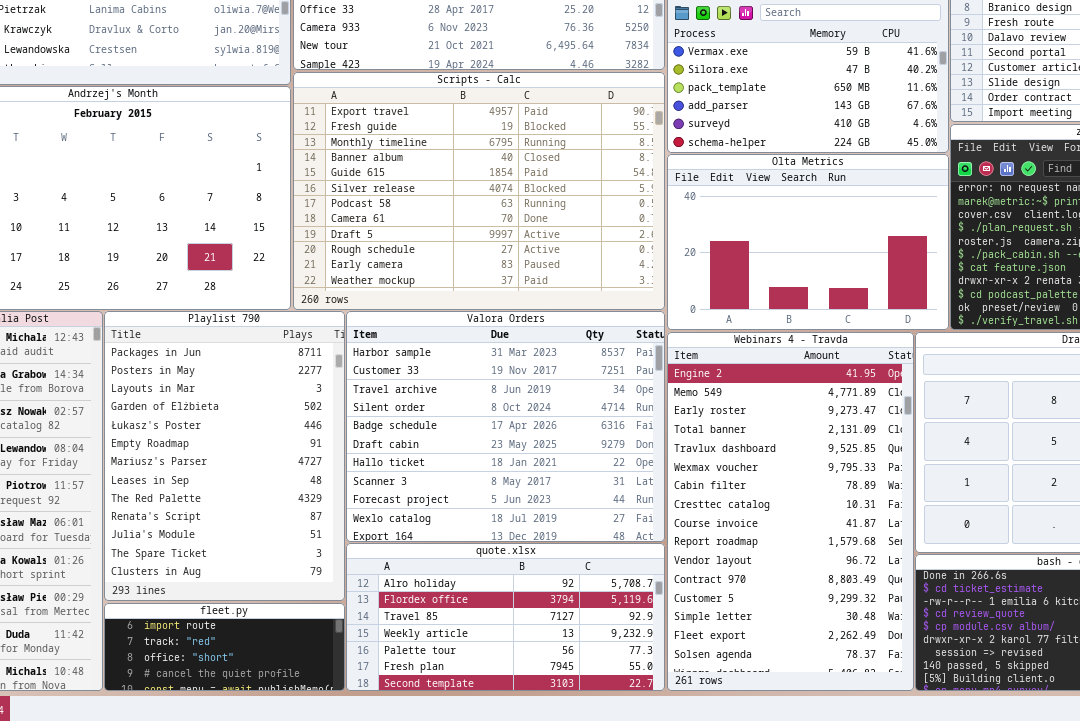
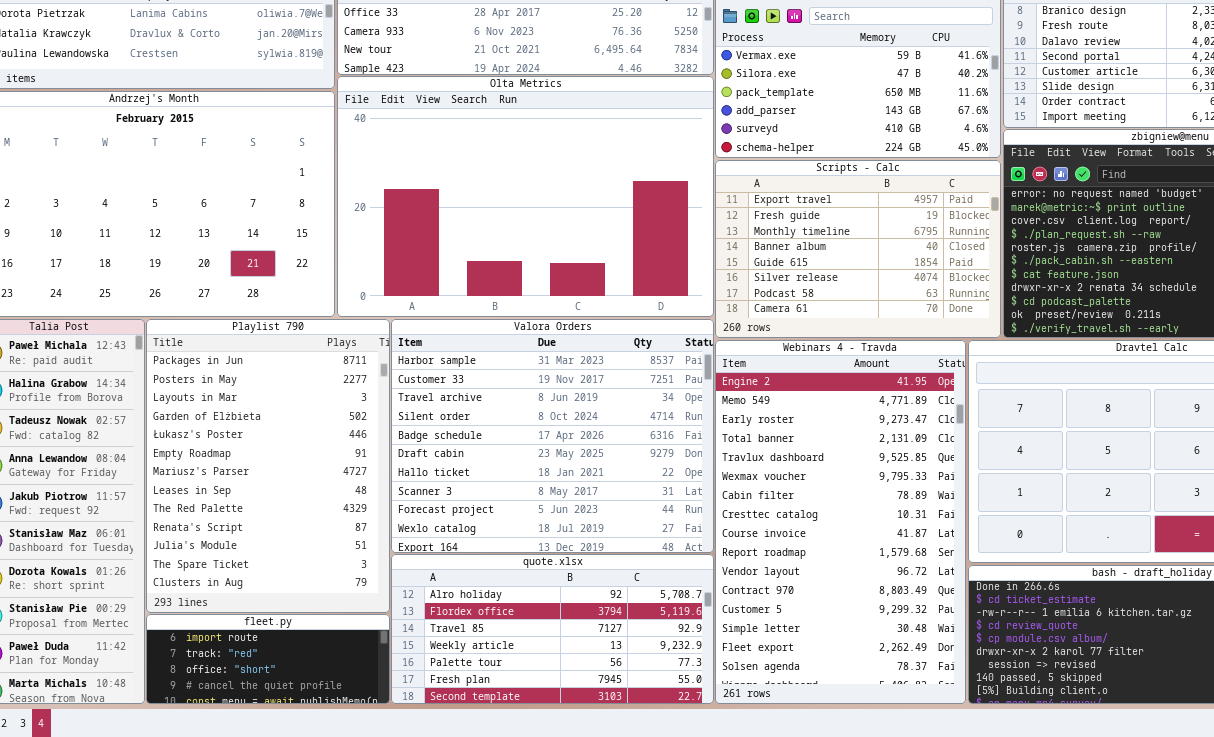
Scripts - Calc: [293,72,665,310] -> [715,160,1001,338], moved, resized
Olta Metrics: [667,154,949,330] -> [337,76,714,317], moved, resized

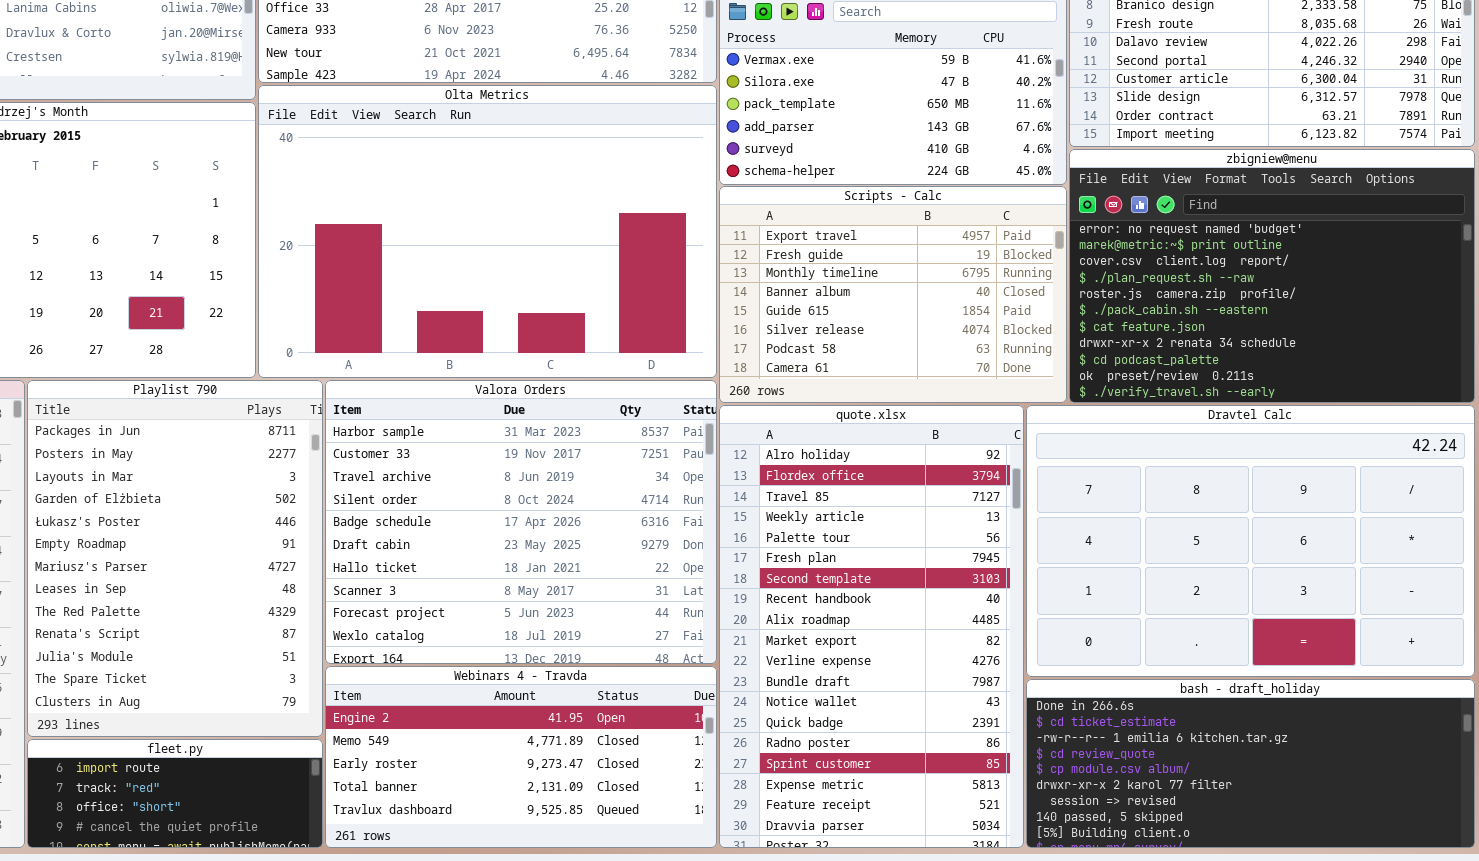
Webinars 4 - Travda: [715,340,966,704] -> [325,666,717,848], moved, resized
quote.xlsx: [391,554,714,704] -> [719,405,1024,848], moved, resized

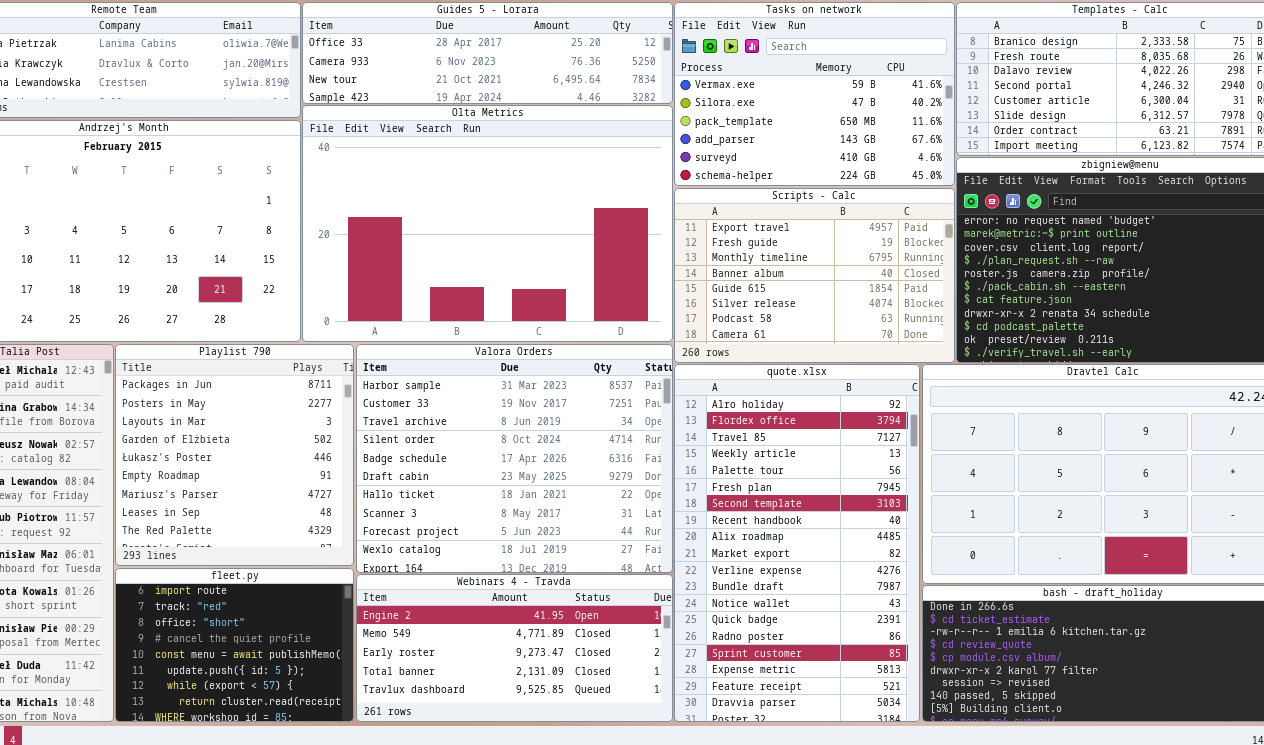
Playlist 790: [27,380,323,737] -> [115,344,354,566], resized
fleet.py: [27,739,323,848] -> [115,568,354,722], resized

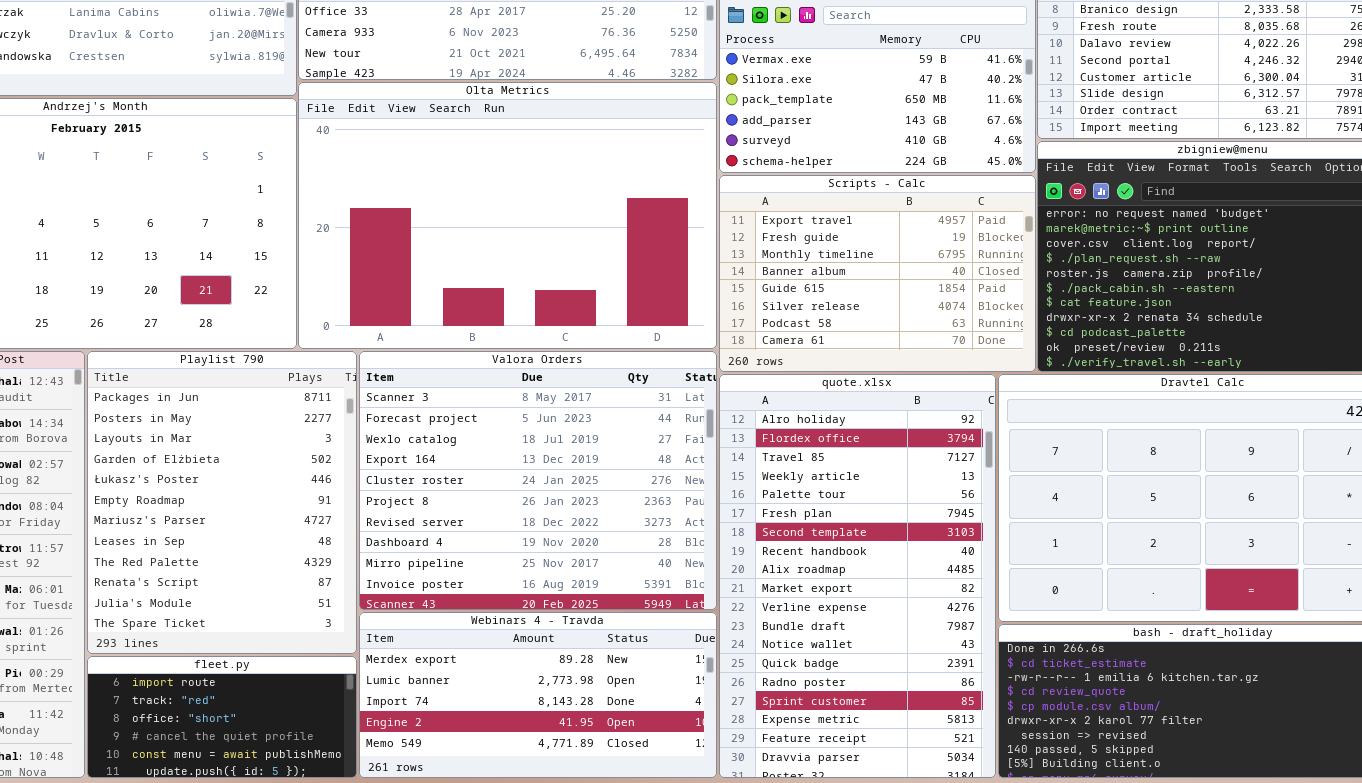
Playlist 790: [115,344,354,566] -> [87,351,357,654], resized
Valora Orders: [356,344,673,573] -> [359,351,717,610], scrolled down 7 rows
fleet.py: [115,568,354,722] -> [87,656,357,778], resized
Webinars 4 - Travda: [356,574,673,722] -> [359,612,717,778], scrolled up 3 rows

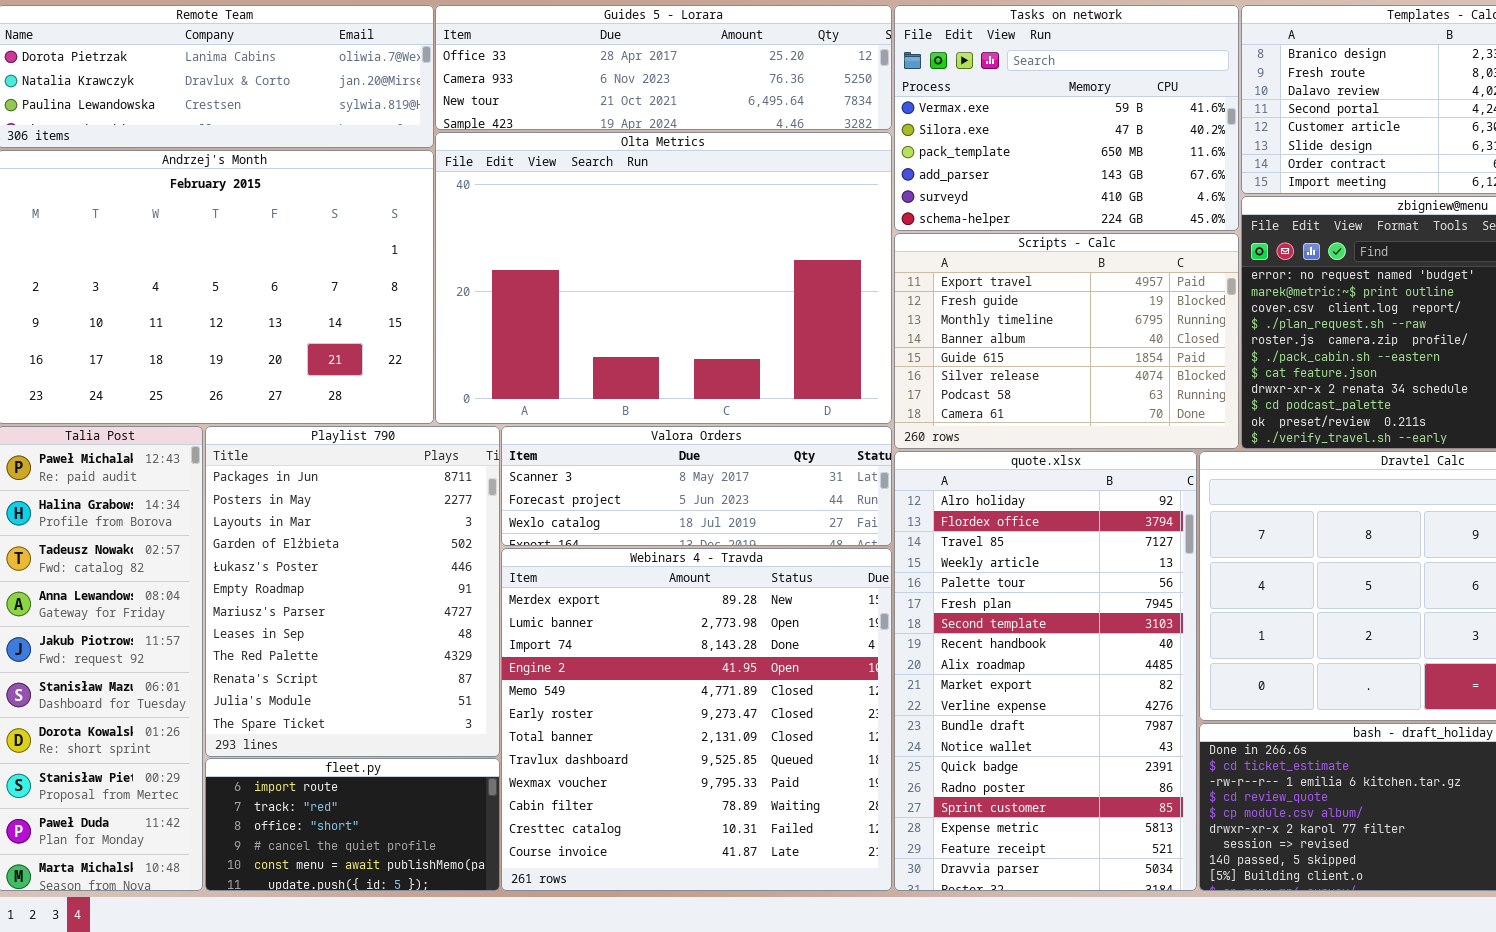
Valora Orders: [359,351,717,610] -> [501,426,892,546], resized
Webinars 4 - Travda: [359,612,717,778] -> [501,548,892,891], resized

